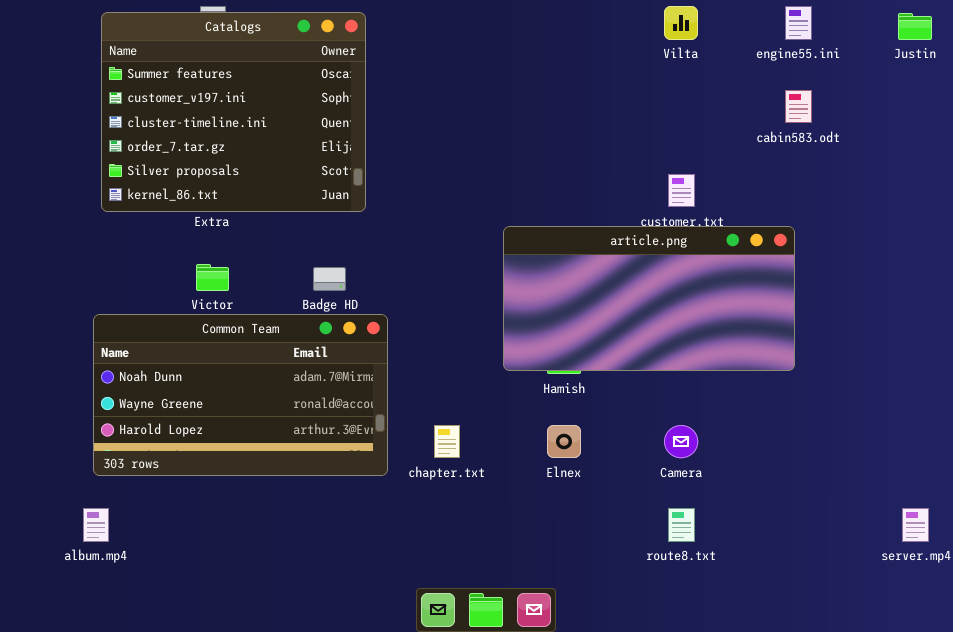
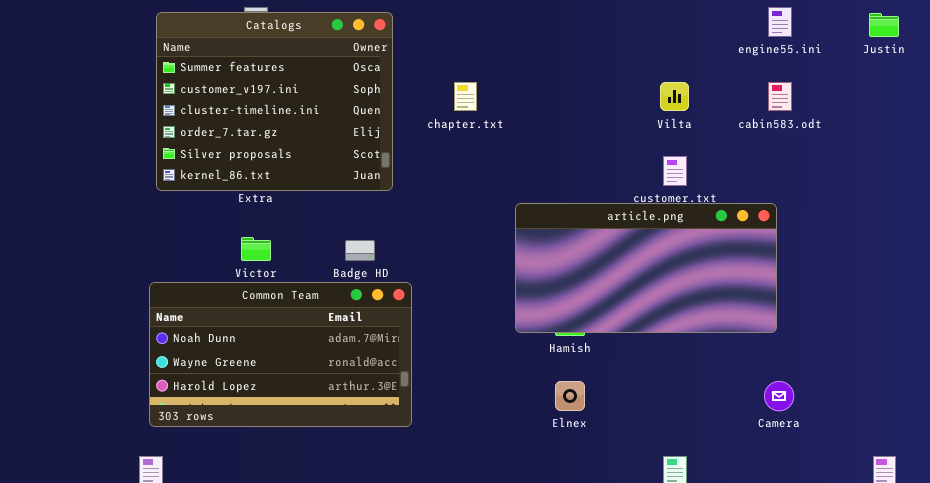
Vilta: [664,6,698,40] -> [660,82,689,111], moved
chapter.txt: [434,425,460,458] -> [454,82,477,111], moved
Camera: [664,425,698,458] -> [764,381,794,411], moved

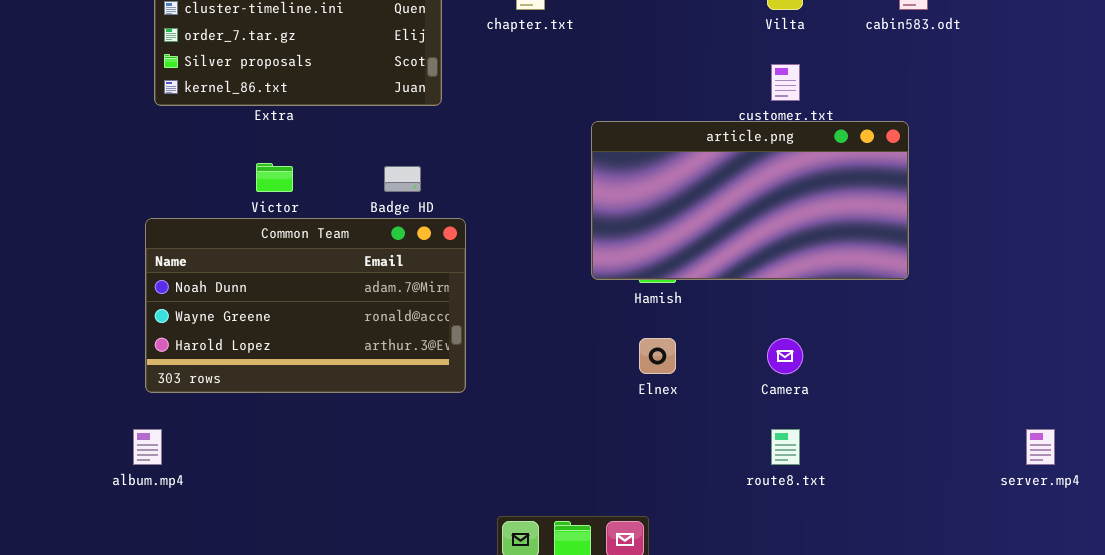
Camera: [764,381,794,411] -> [767,338,803,374], moved

